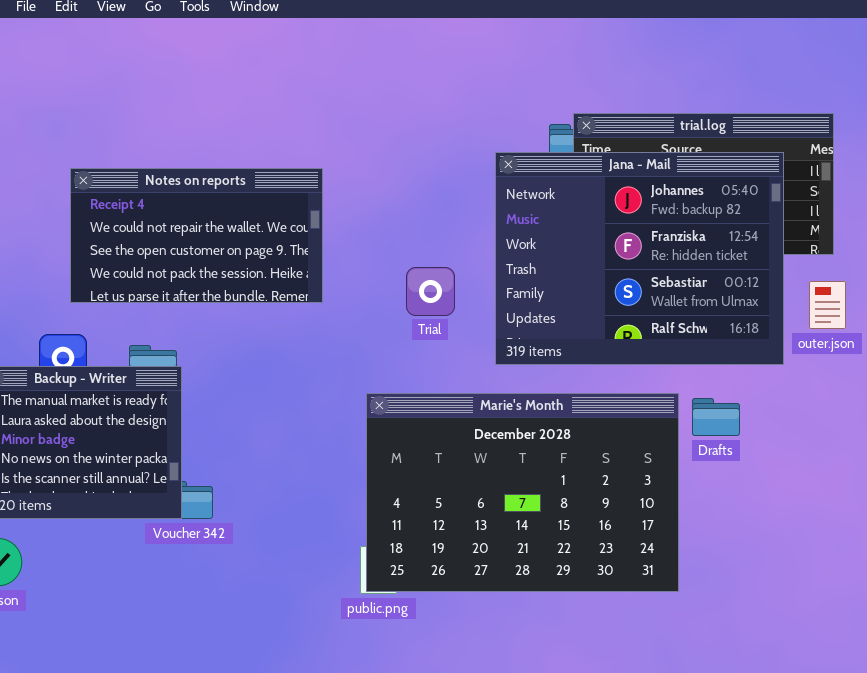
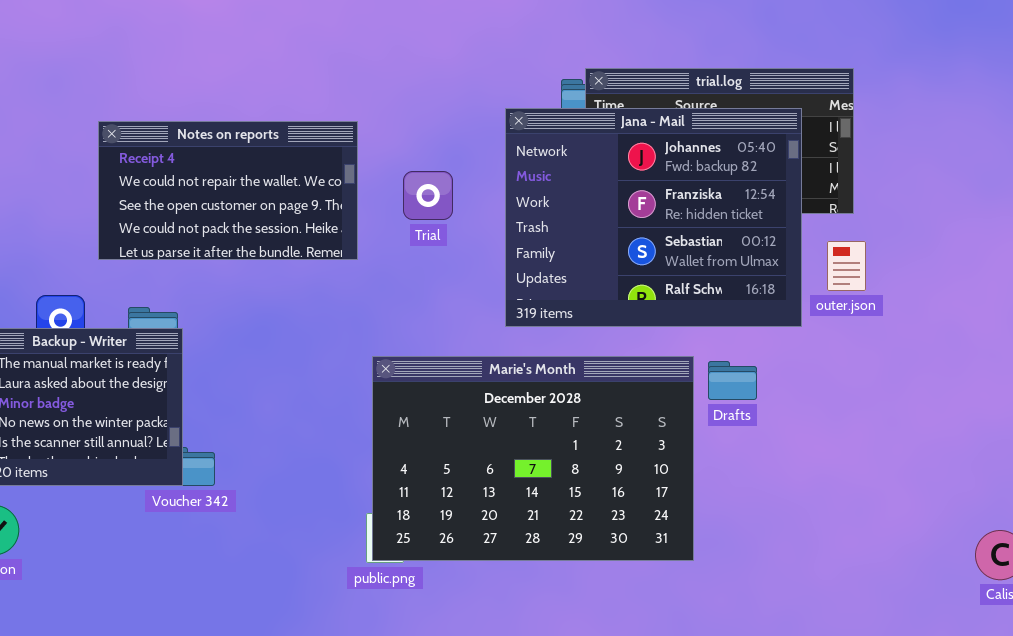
Notes on reports: [70,168,323,303] -> [98,121,358,260], moved
Trial: [406,267,455,316] -> [403,171,453,220], moved

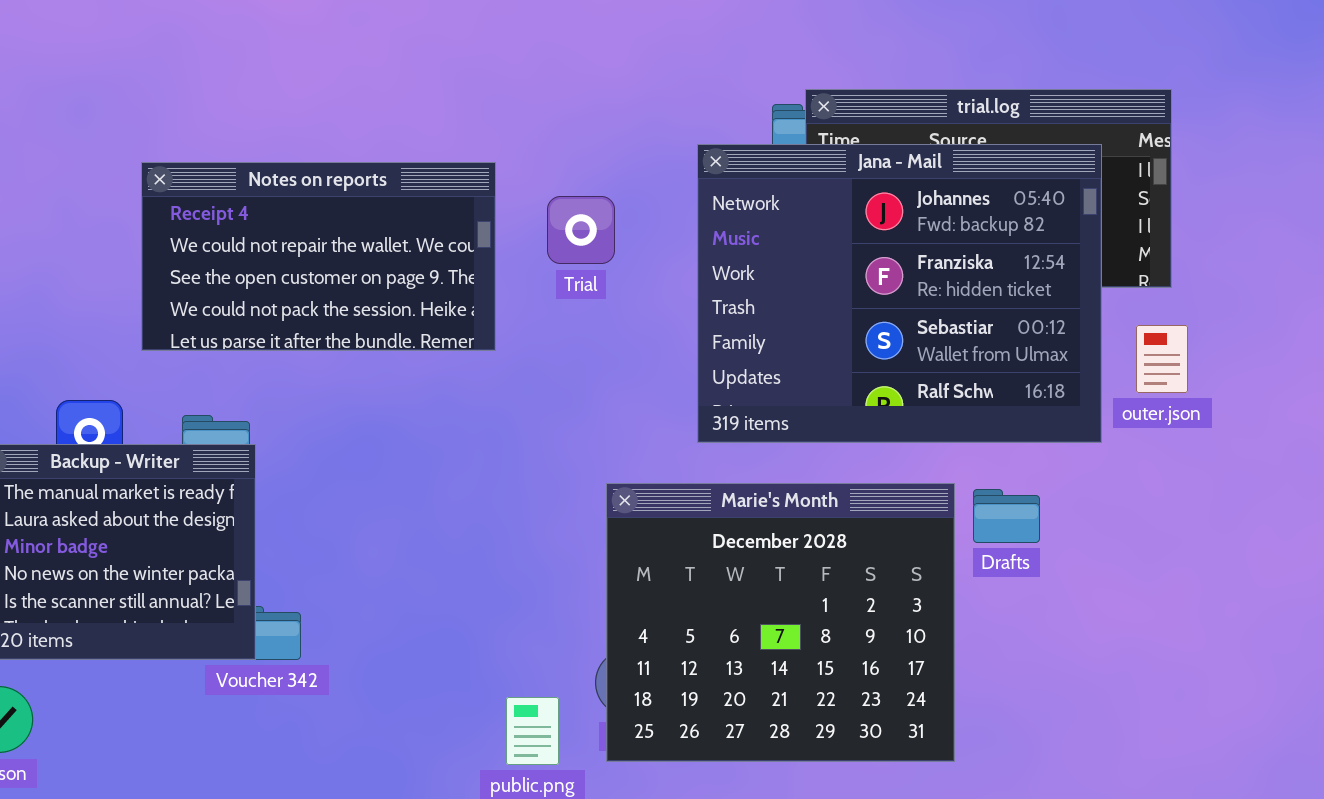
Trial: [403,171,453,220] -> [547,196,615,264], moved
Marie's Month: [372,356,694,561] -> [606,483,955,762], resized

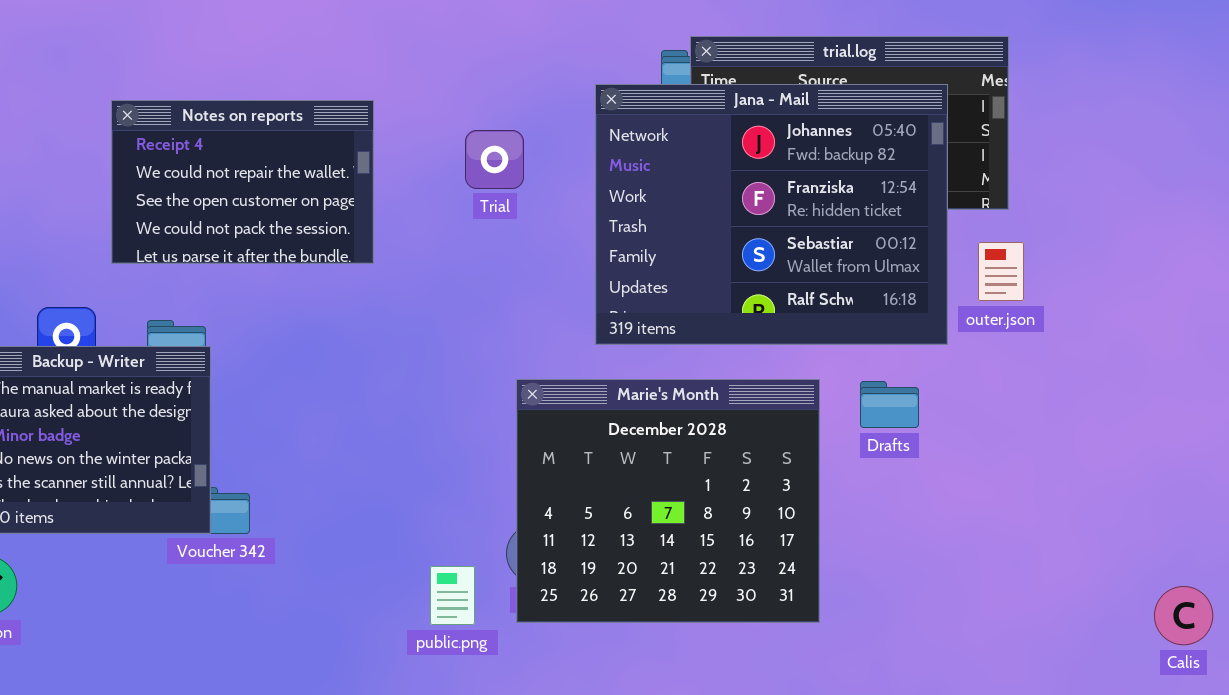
Notes on reports: [141,162,496,351] -> [111,100,374,264], resized
Drafts: [973,489,1040,543] -> [860,381,919,428], moved

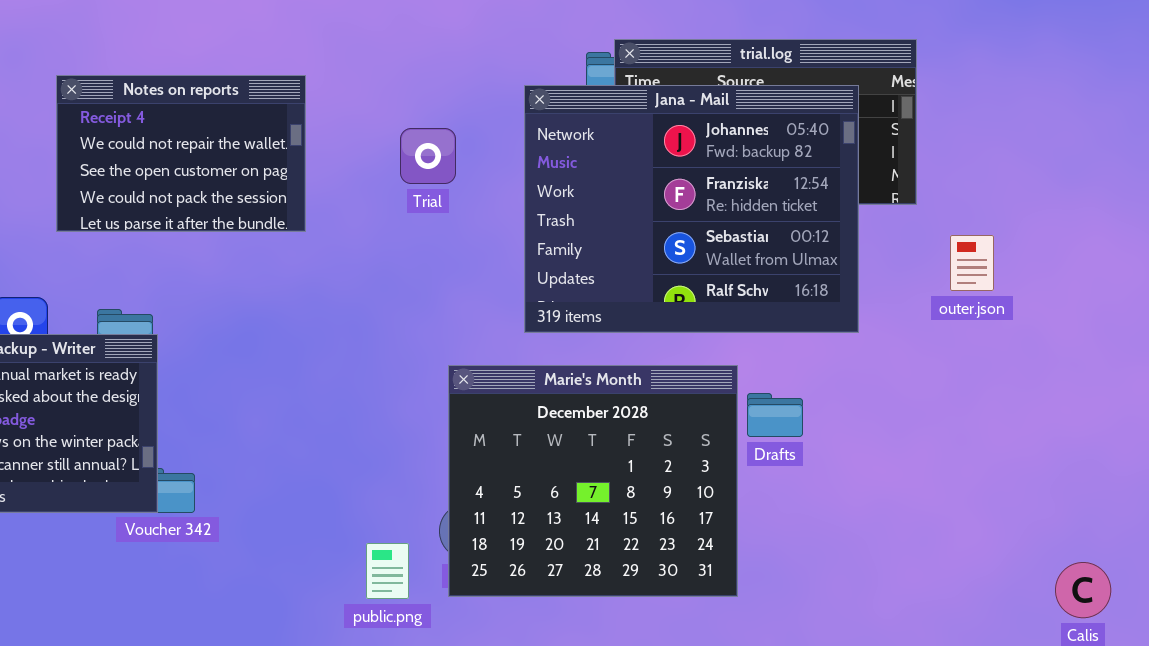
Notes on reports: [111,100,374,264] -> [56,75,306,232], moved
outer.json: [978,242,1024,301] -> [950,235,994,291], moved
Drafts: [860,381,919,428] -> [747,393,803,437], moved

